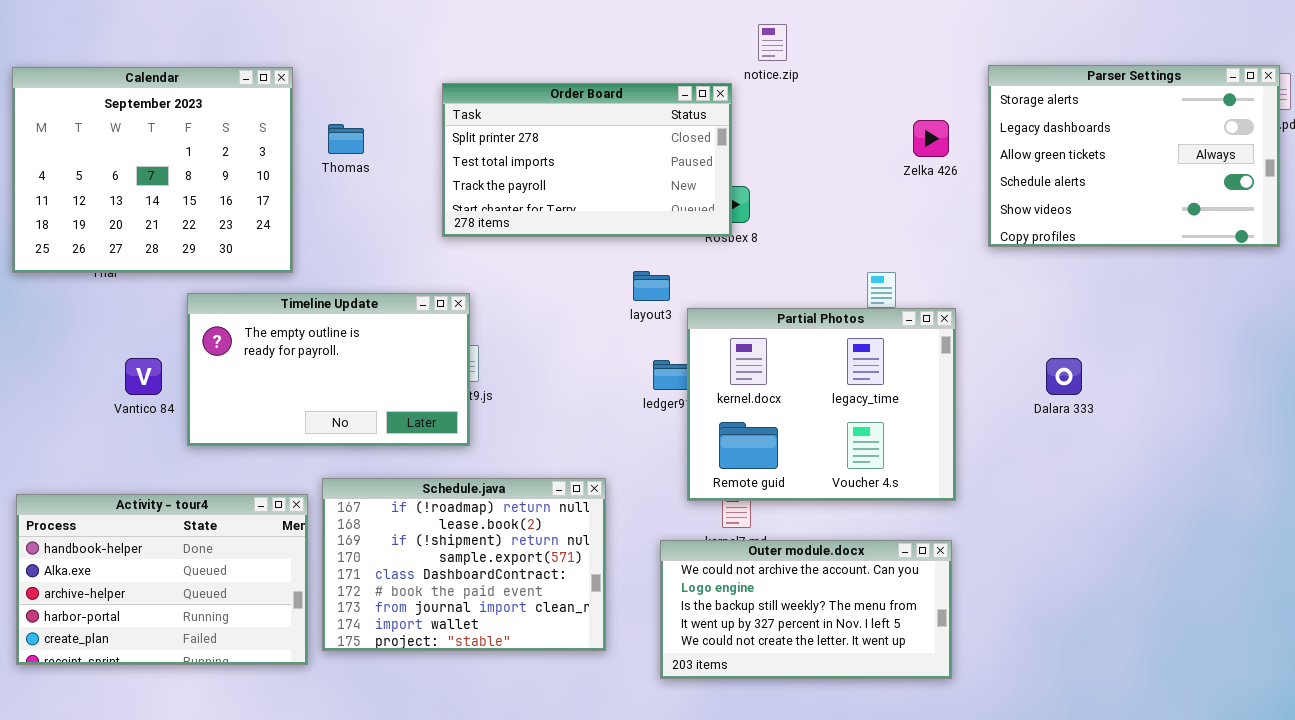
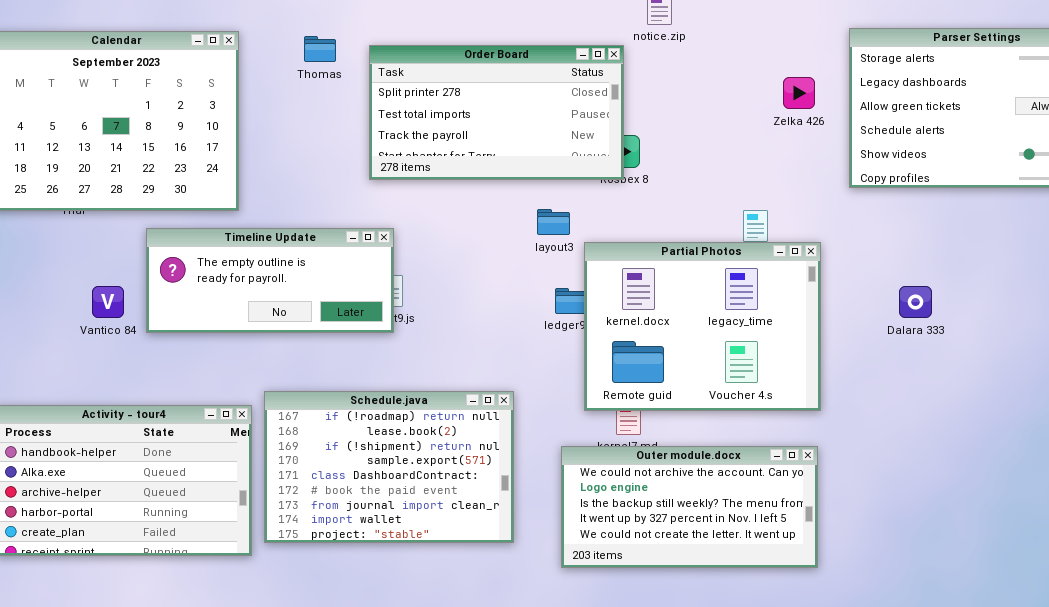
Thomas: [328,124,364,154] -> [304,36,336,62], moved
Timeline Update: [187,293,470,446] -> [146,228,394,333], resized

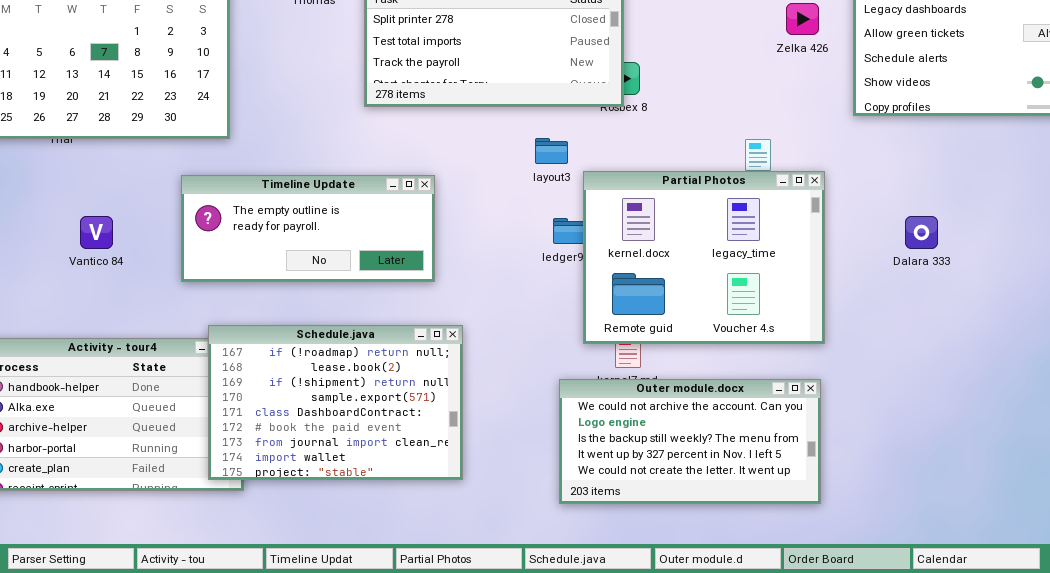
Timeline Update: [146,228,394,333] -> [181,175,435,282], moved
Schedule.java: [264,391,514,543] -> [208,325,463,480], moved

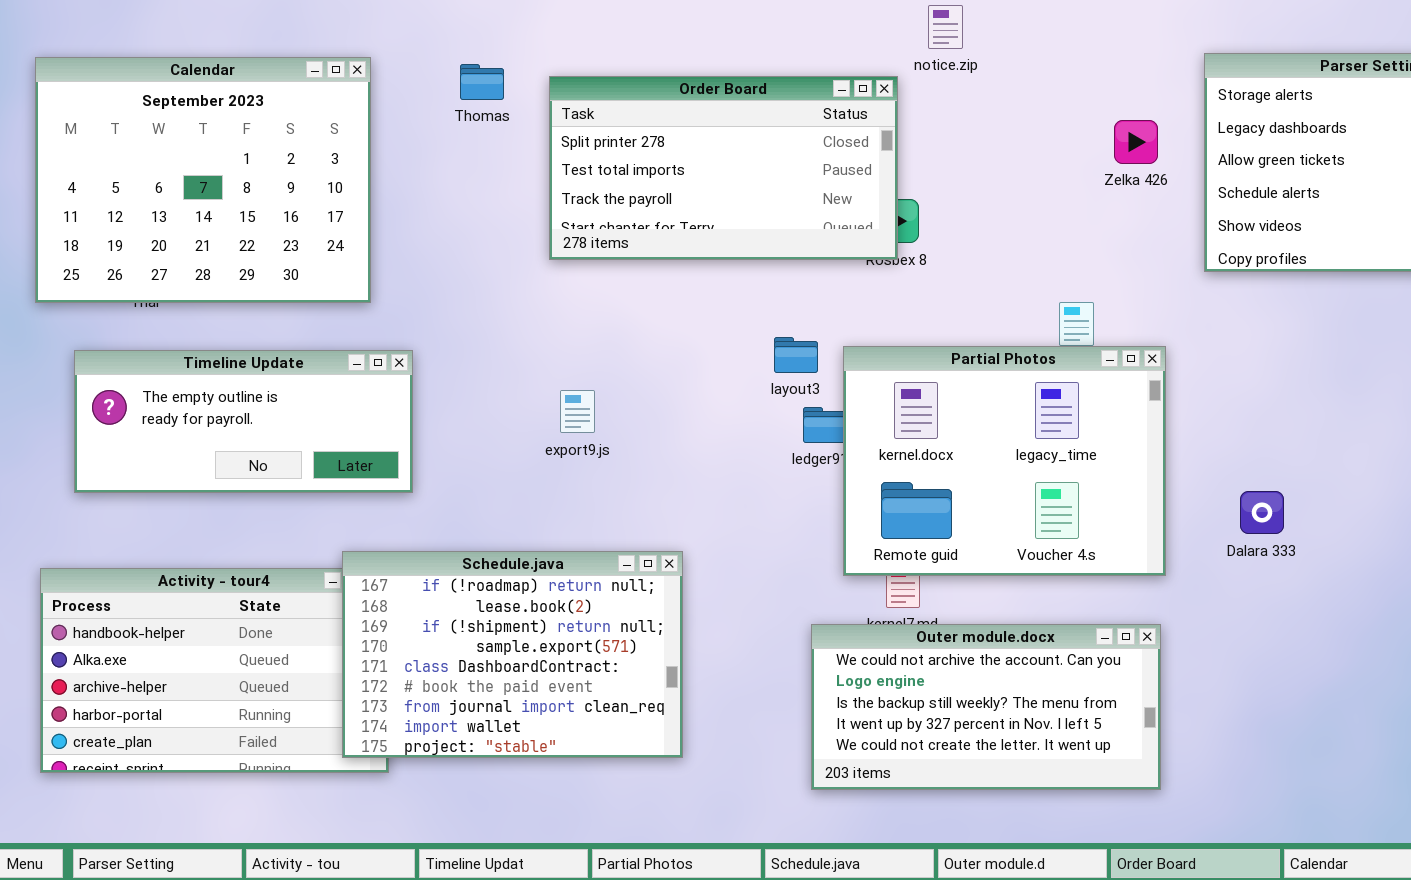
layout3: [535,138,568,164] -> [774,337,818,373], moved
Timeline Update: [181,175,435,282] -> [74,350,413,493], moved
Dalara 333: [905,216,938,249] -> [1240,491,1284,534], moved

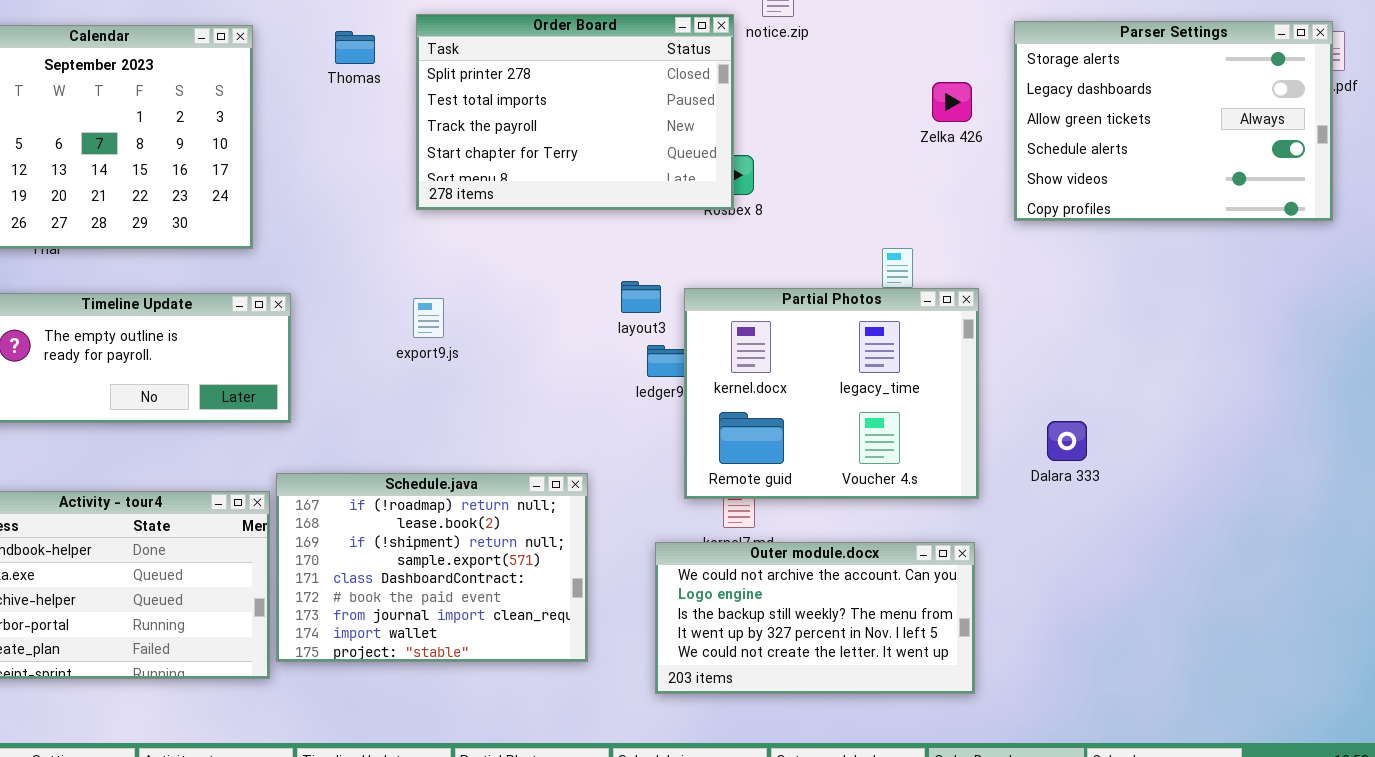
Order Board: [549,76,898,260] -> [416,14,734,210], resized
export9.js: [560,390,595,433] -> [413,298,444,338], moved
Schedule.java: [342,551,683,758] -> [276,473,588,662], moved

